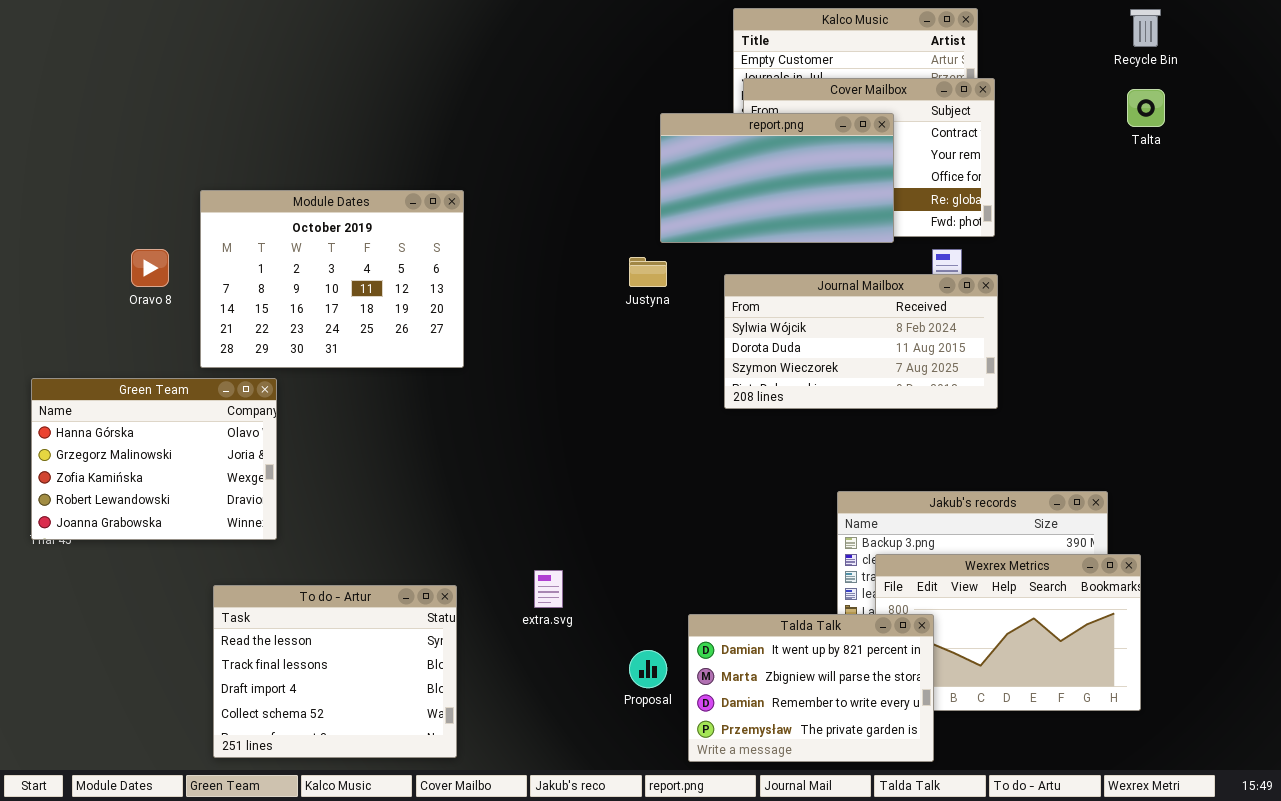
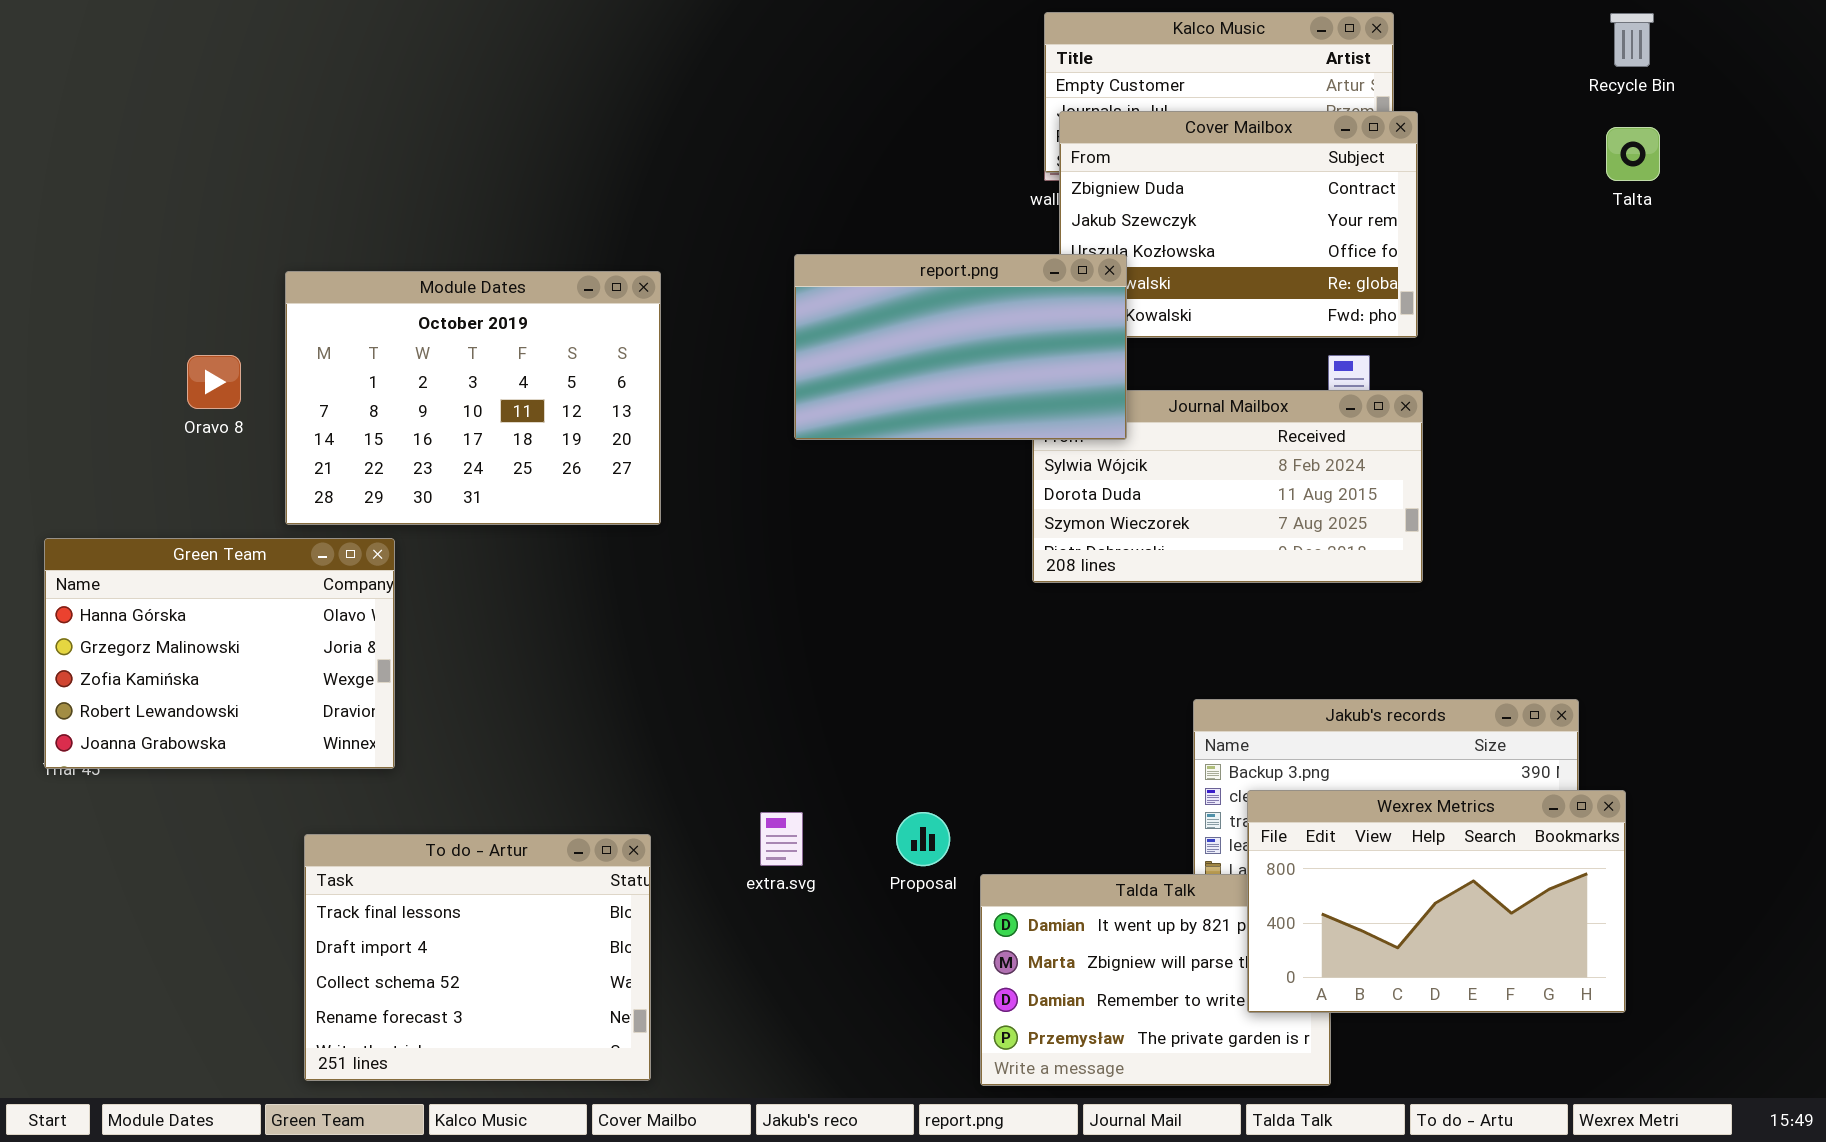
report.png: [660,113,894,243] -> [794,254,1127,440], moved
Wexrex Metrics: [875,554,1141,711] -> [1247,790,1626,1013], raised
To do - Artur: [213,585,457,758] -> [304,834,651,1081], scrolled down 1 row
Proposal: [629,650,667,688] -> [896,812,950,866], moved

